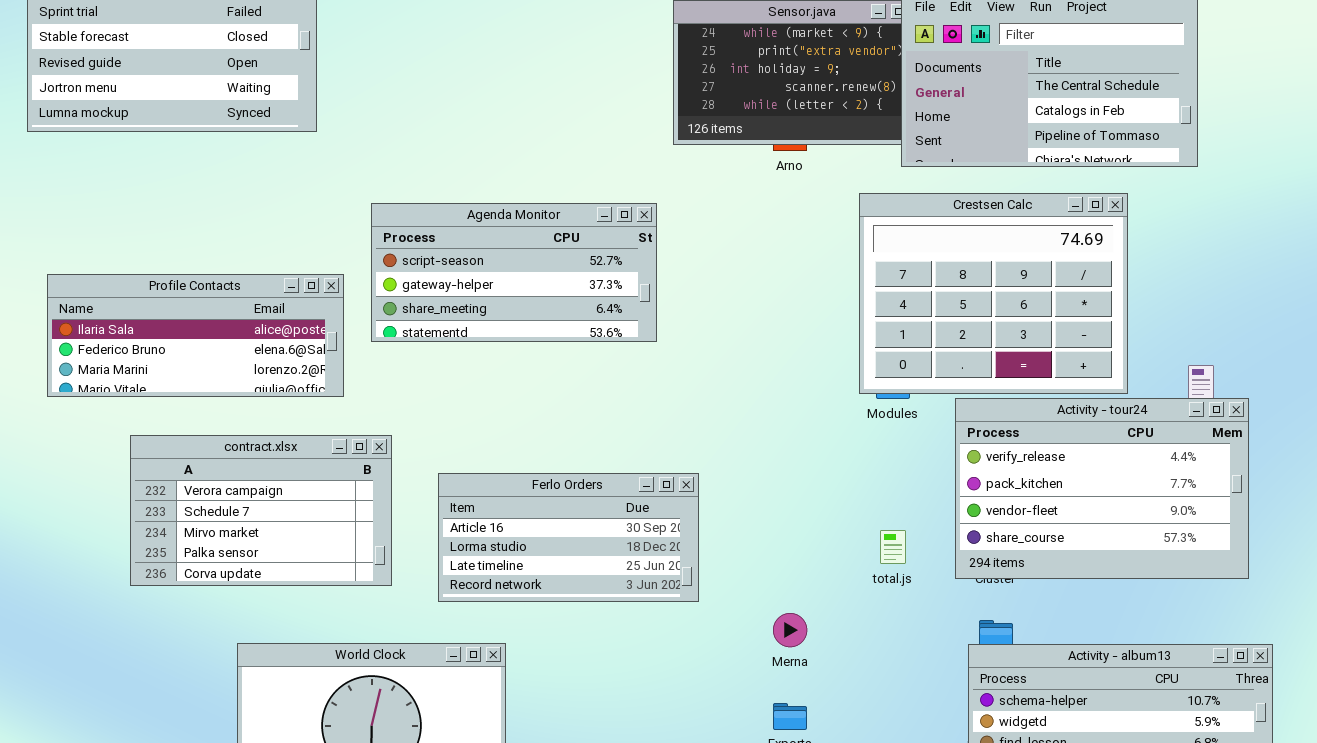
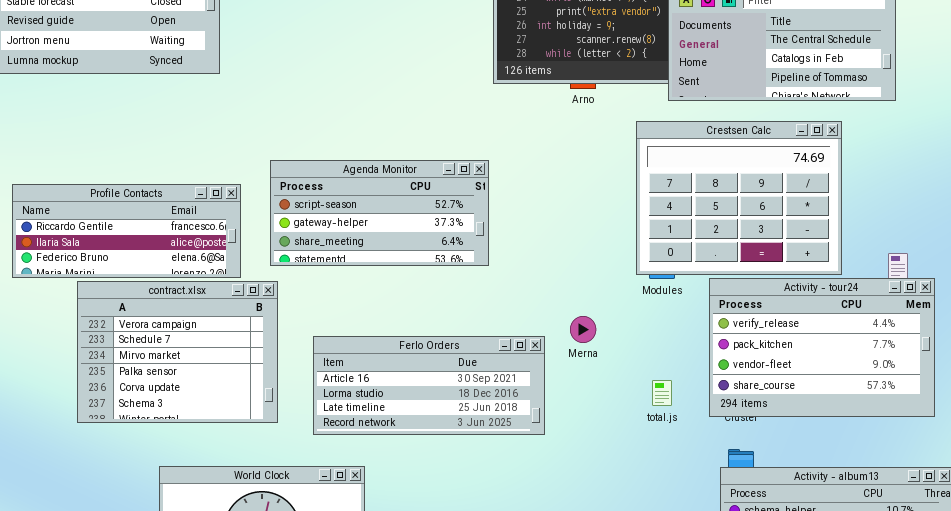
Agenda Monitor: [371,203,657,342] -> [270,160,489,266], moved
Profile Contacts: [47,274,344,397] -> [12,184,241,278], scrolled up 1 row
contract.xlsx: [130,435,392,586] -> [77,281,278,423], resized
Ferlo Orders: [438,473,699,602] -> [313,336,545,435], resized
Merna: [773,613,807,647] -> [570,316,596,343], moved

